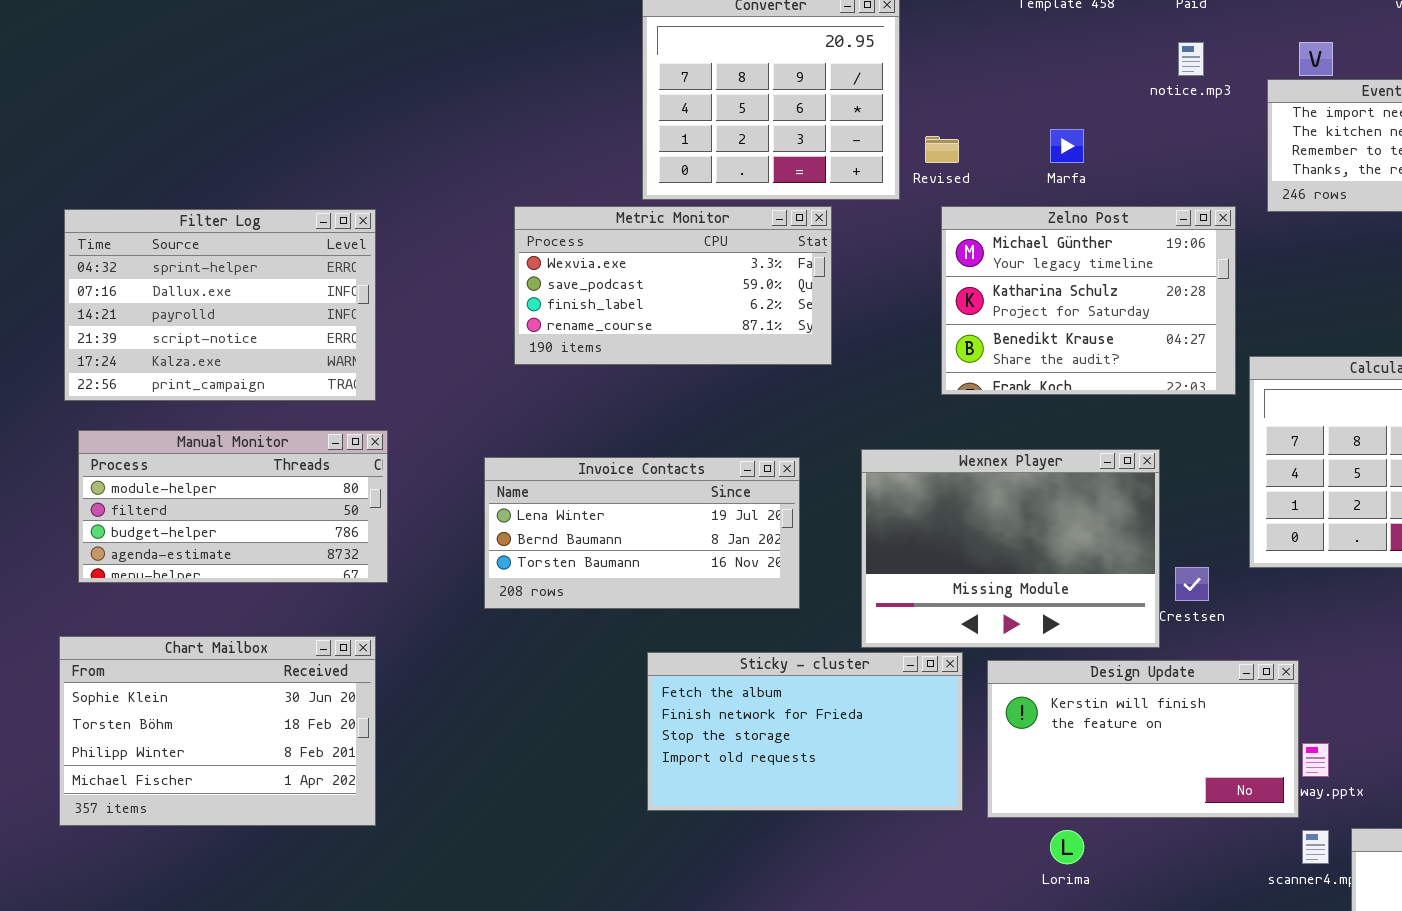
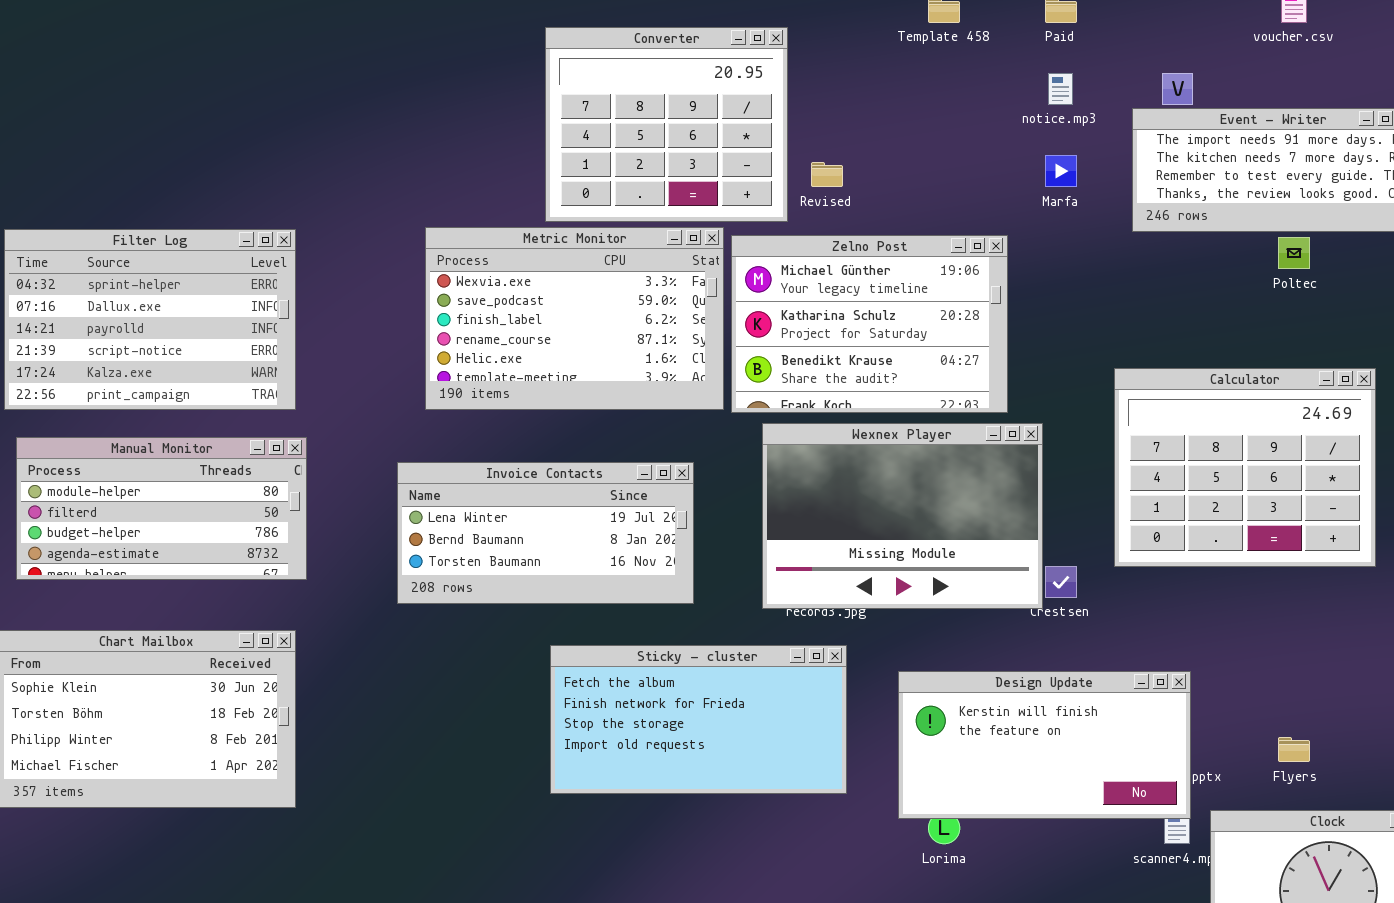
Marfa: [1050,129,1084,163] -> [1045,155,1077,187], moved
Metric Monitor: [514,206,832,365] -> [425,227,724,410], resized
Zelno Post: [941,206,1236,395] -> [731,235,1008,413], moved
Wexnex Player: [861,449,1160,648] -> [762,423,1043,609], moved
Design Update: [987,660,1299,818] -> [898,671,1191,819], moved

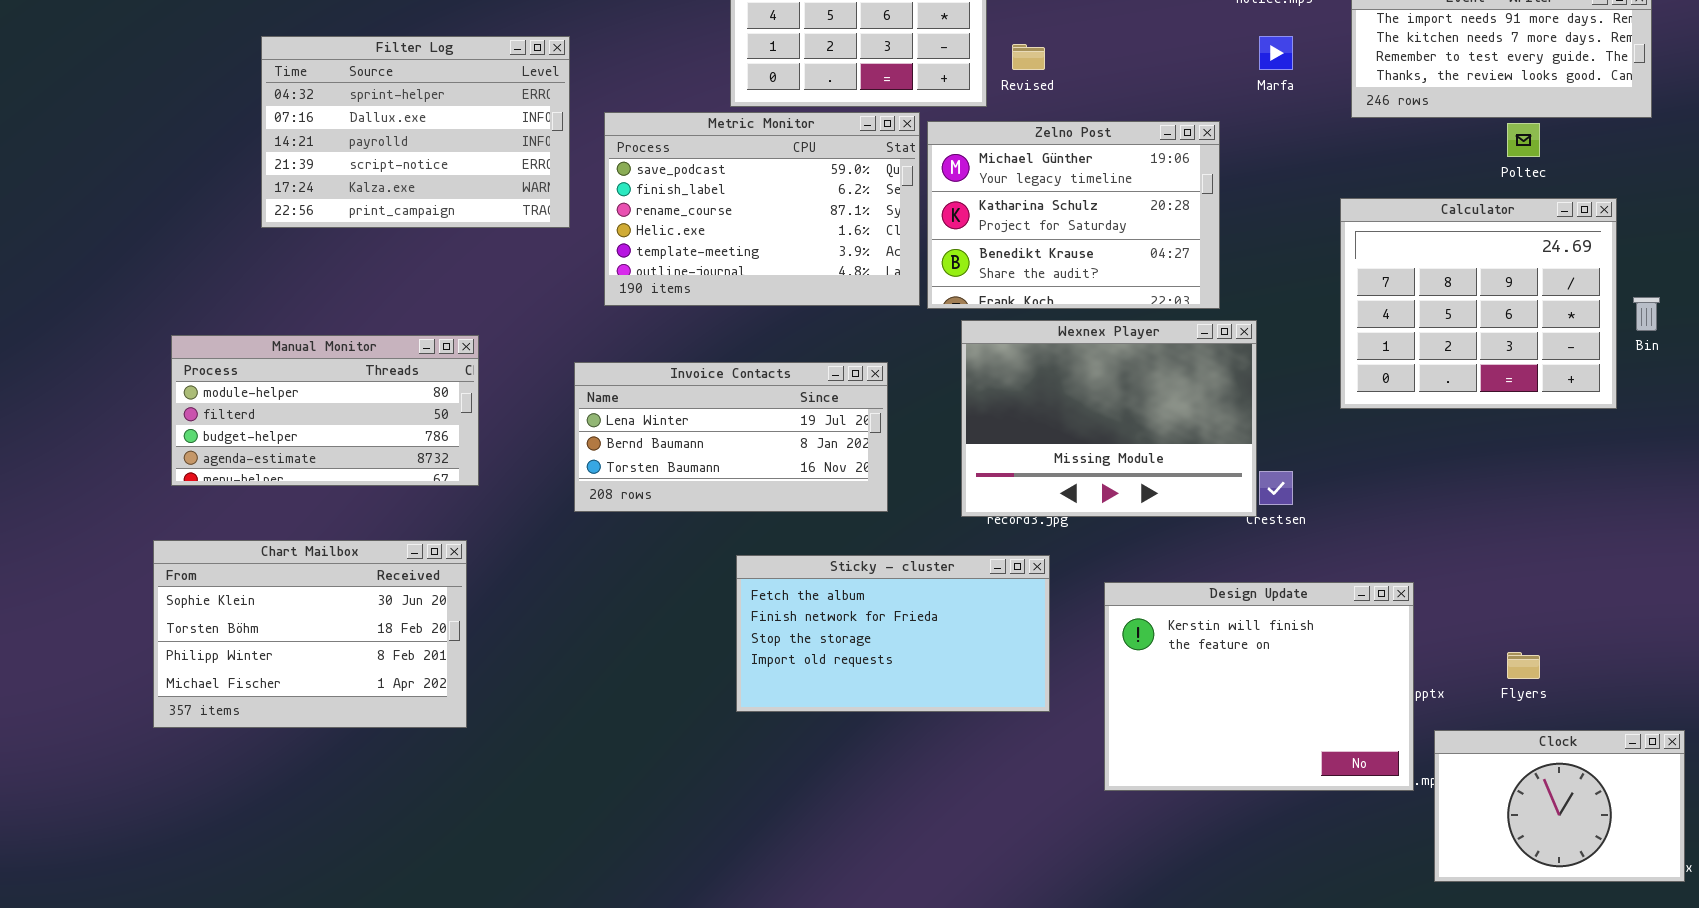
Metric Monitor: [425,227,724,410] -> [604,112,920,306], scrolled down 1 row
Filter Log: [4,229,296,410] -> [261,36,570,228], moved
Calculator: [1114,368,1376,567] -> [1340,198,1617,409], moved
Design Update: [898,671,1191,819] -> [1104,582,1414,791], resized

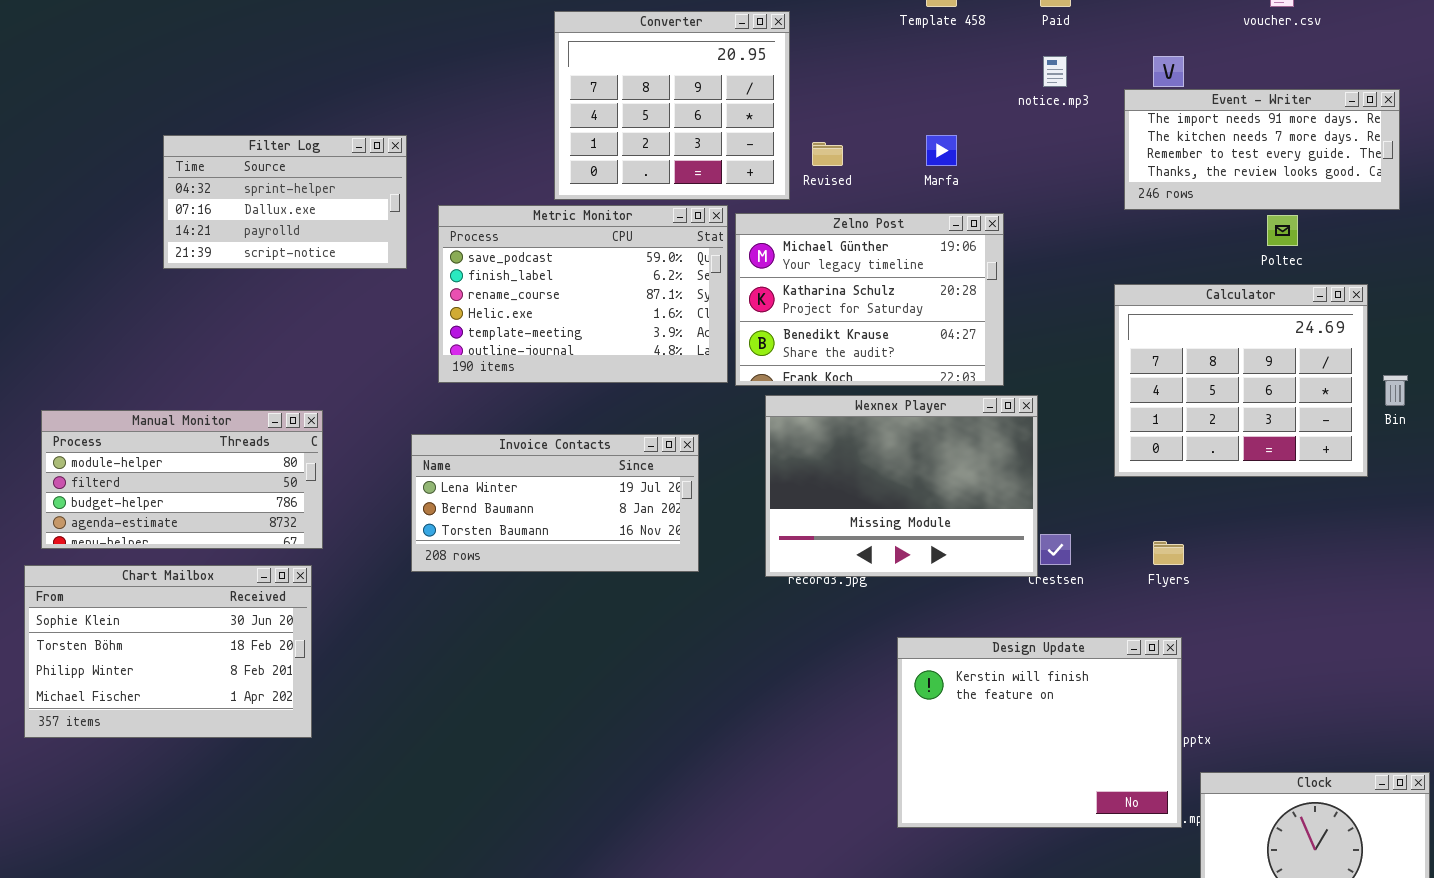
Filter Log: [261,36,570,228] -> [163,135,407,269], resized
Marfa: [1259,36,1293,70] -> [926,135,957,166], moved
Chart Mailbox: [153,540,467,728] -> [24,565,312,738], moved
Sticky - cluster: [736,555,1050,712] -> none, closed
Flyers: [1507,652,1540,679] -> [1153,541,1184,565], moved

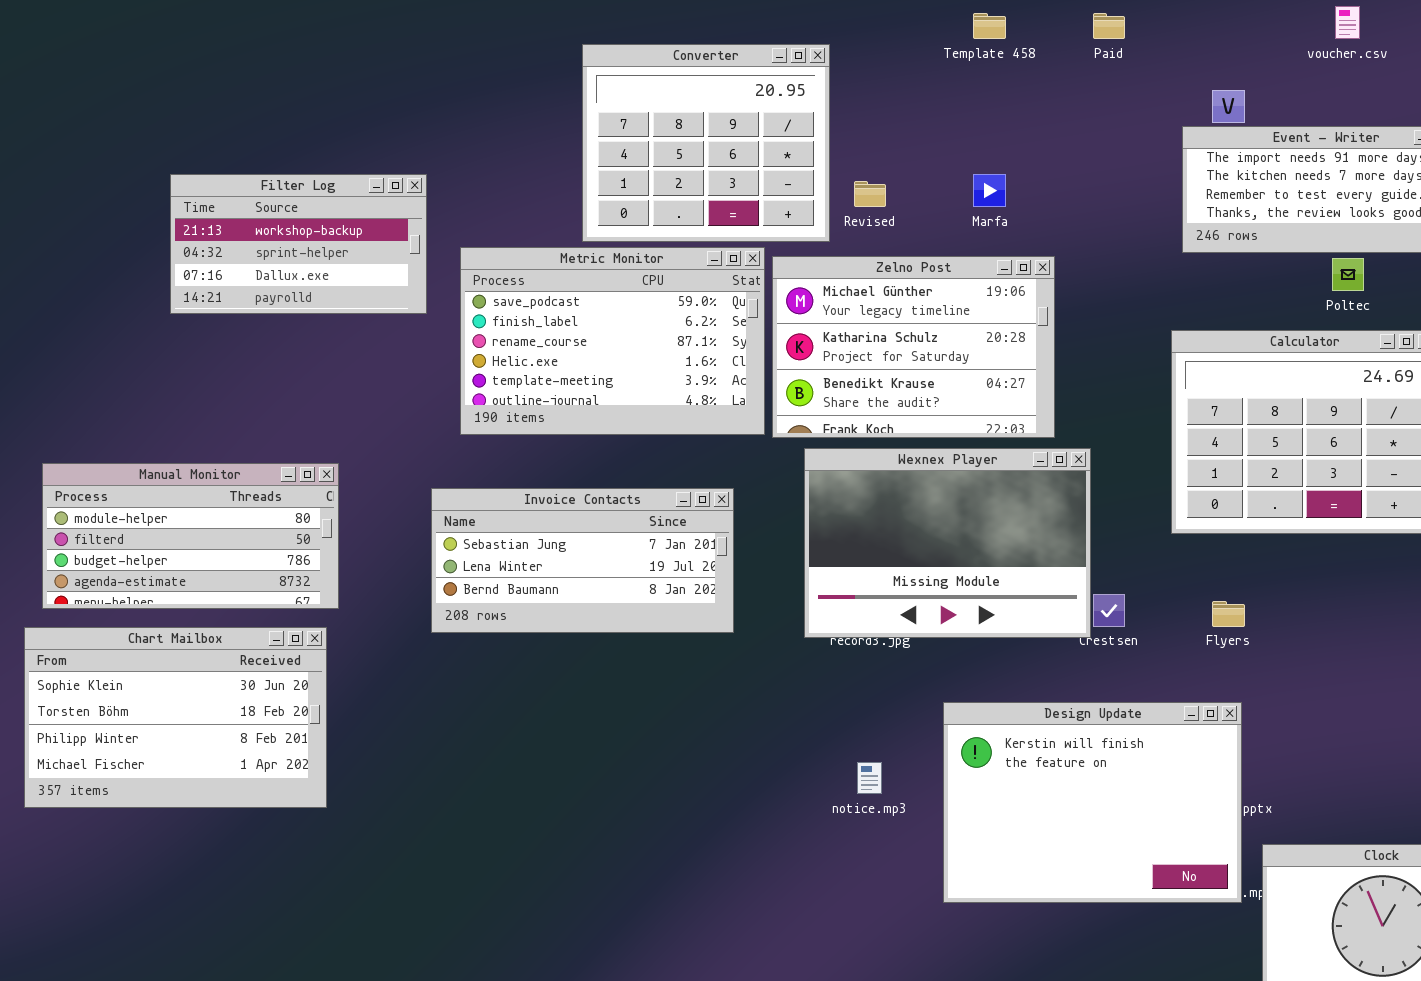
notice.mp3: [1043,56,1067,87] -> [857,762,882,794], moved
Filter Log: [163,135,407,269] -> [170,174,427,314], scrolled up 1 row
Invoice Contacts: [411,434,699,572] -> [431,488,734,633], scrolled up 1 row

